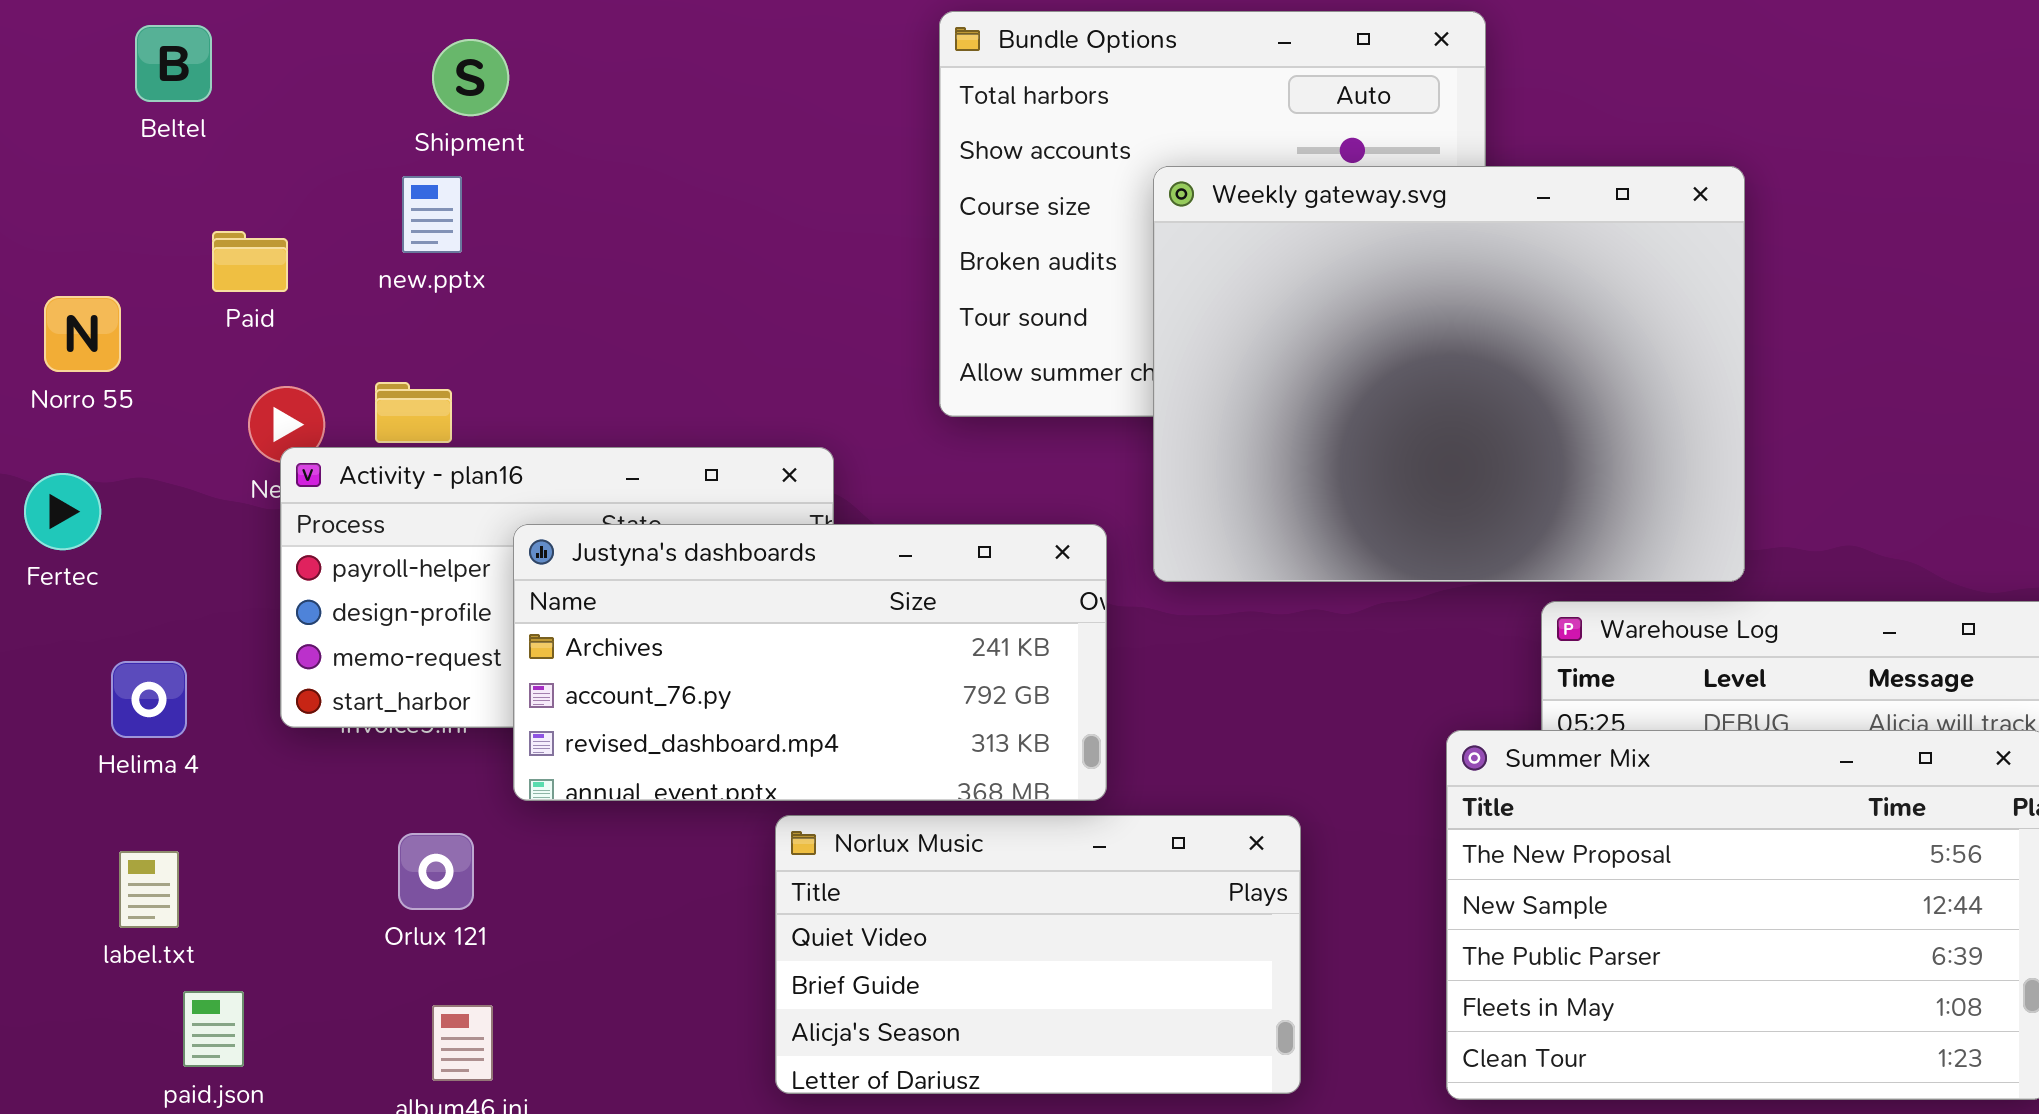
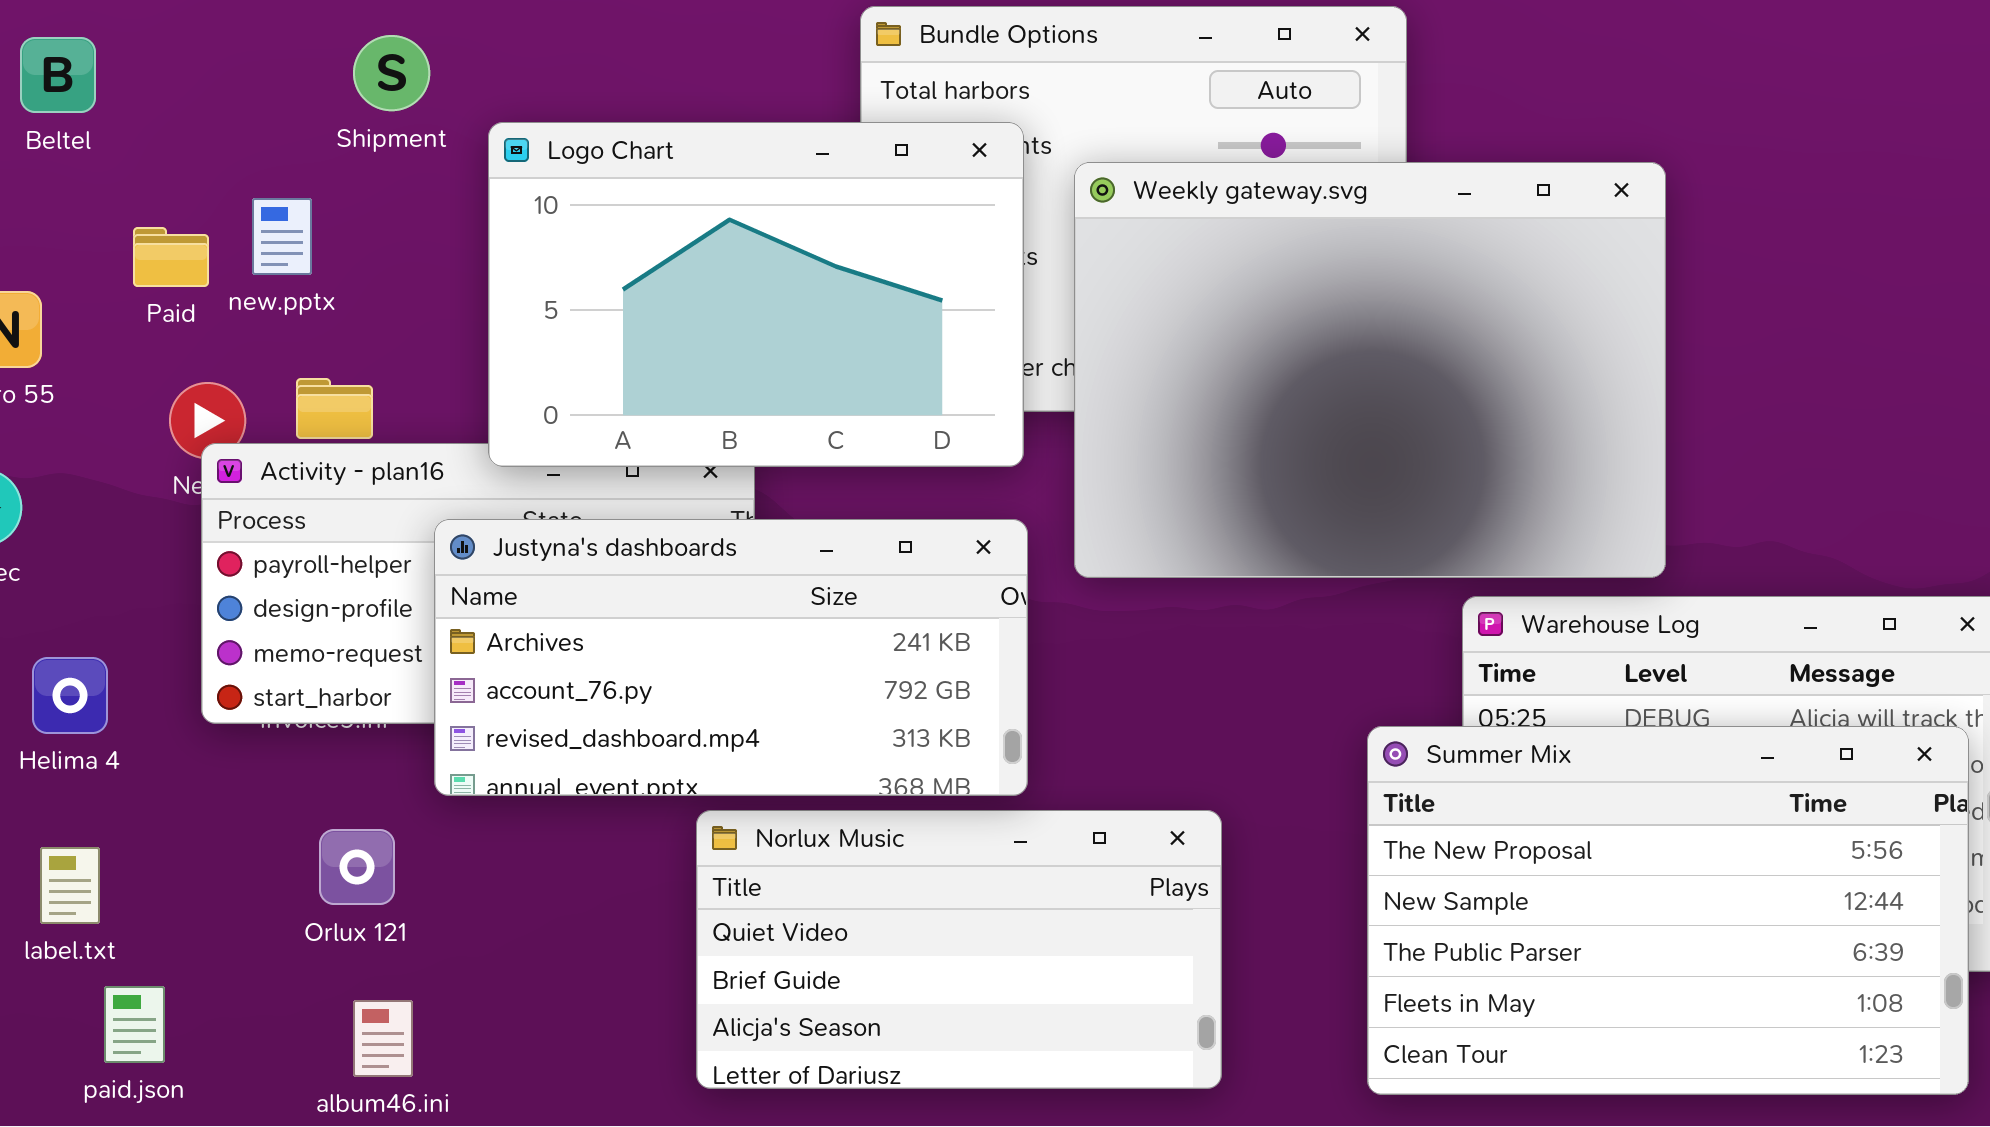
Beltel: [135,25,212,102] -> [20,37,96,113], moved
Logo Chart: none -> [488,122,1024,467], opened
new.pptx: [402,176,462,253] -> [252,198,312,275], moved

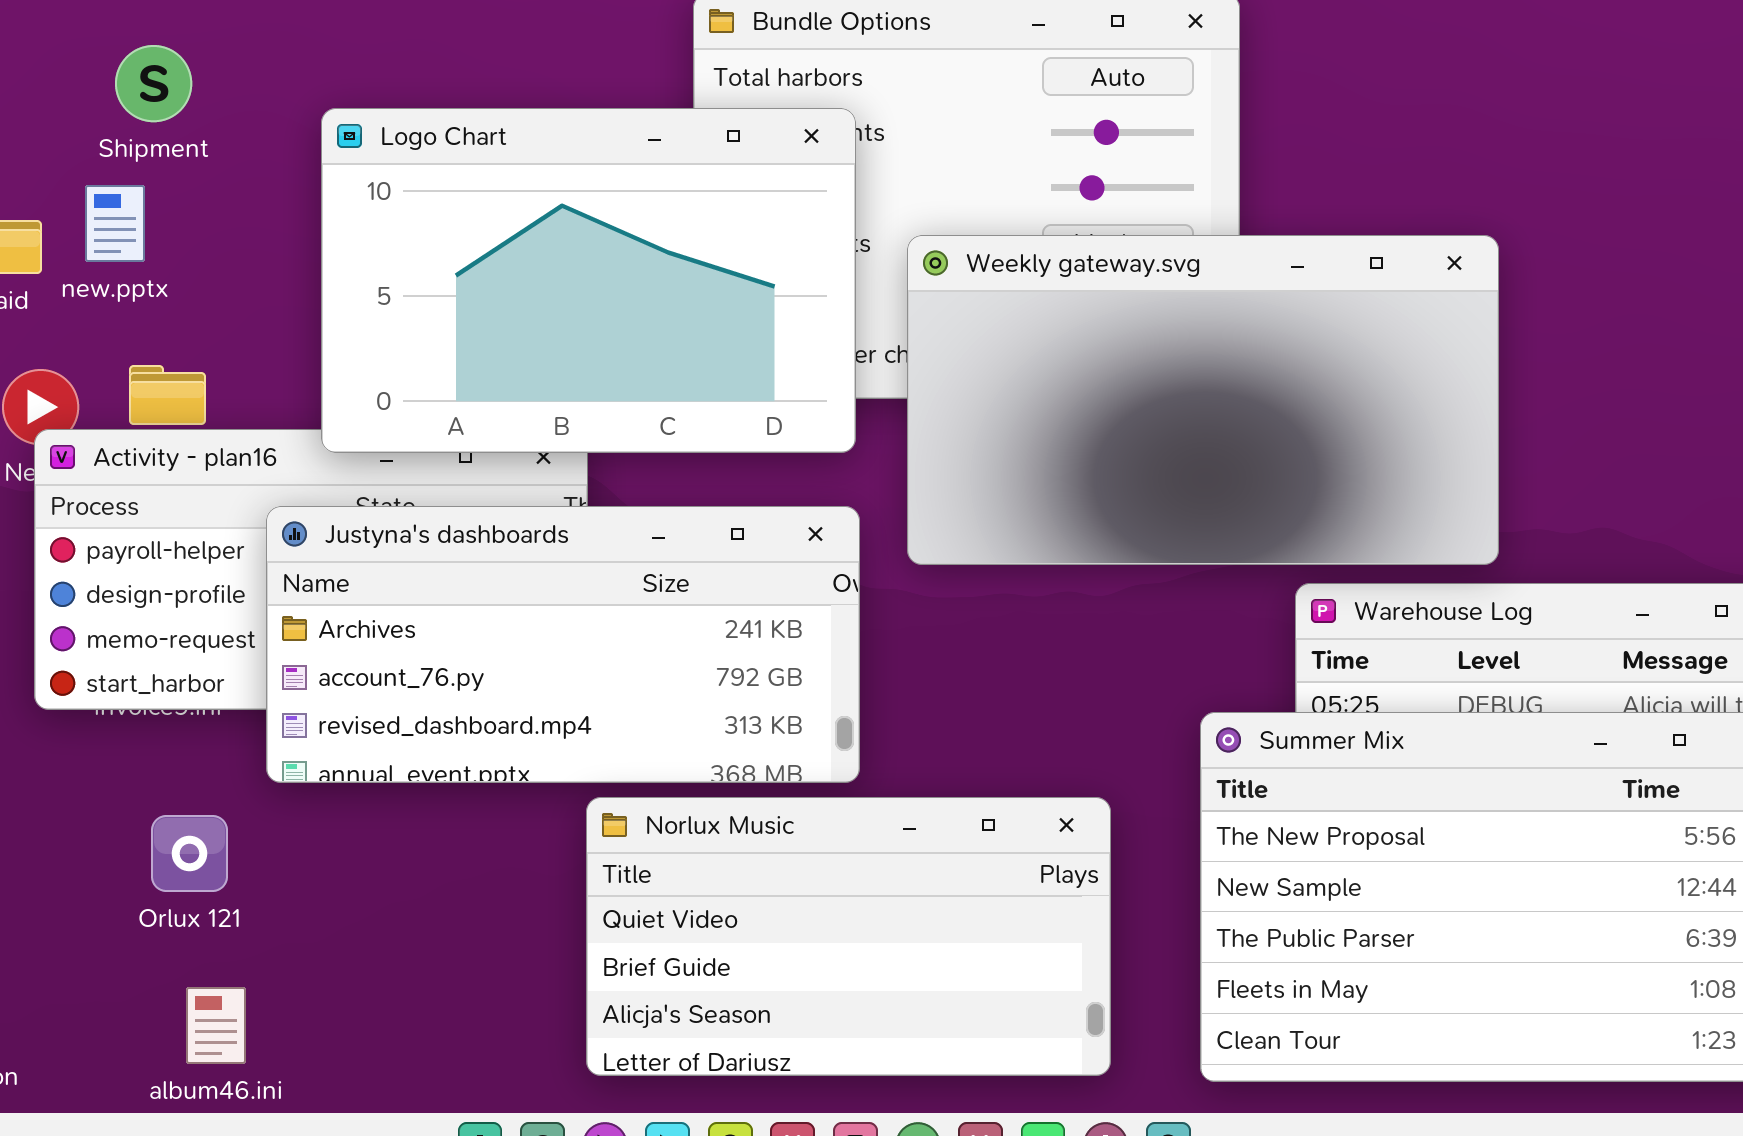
Shipment: [353,35,430,111] -> [115,45,192,122], moved
Weekly gateway.svg: [1074,162,1666,578] -> [907,235,1499,565], resized
Norlux Music: [696,810,1222,1089] -> [586,797,1111,1076], moved

